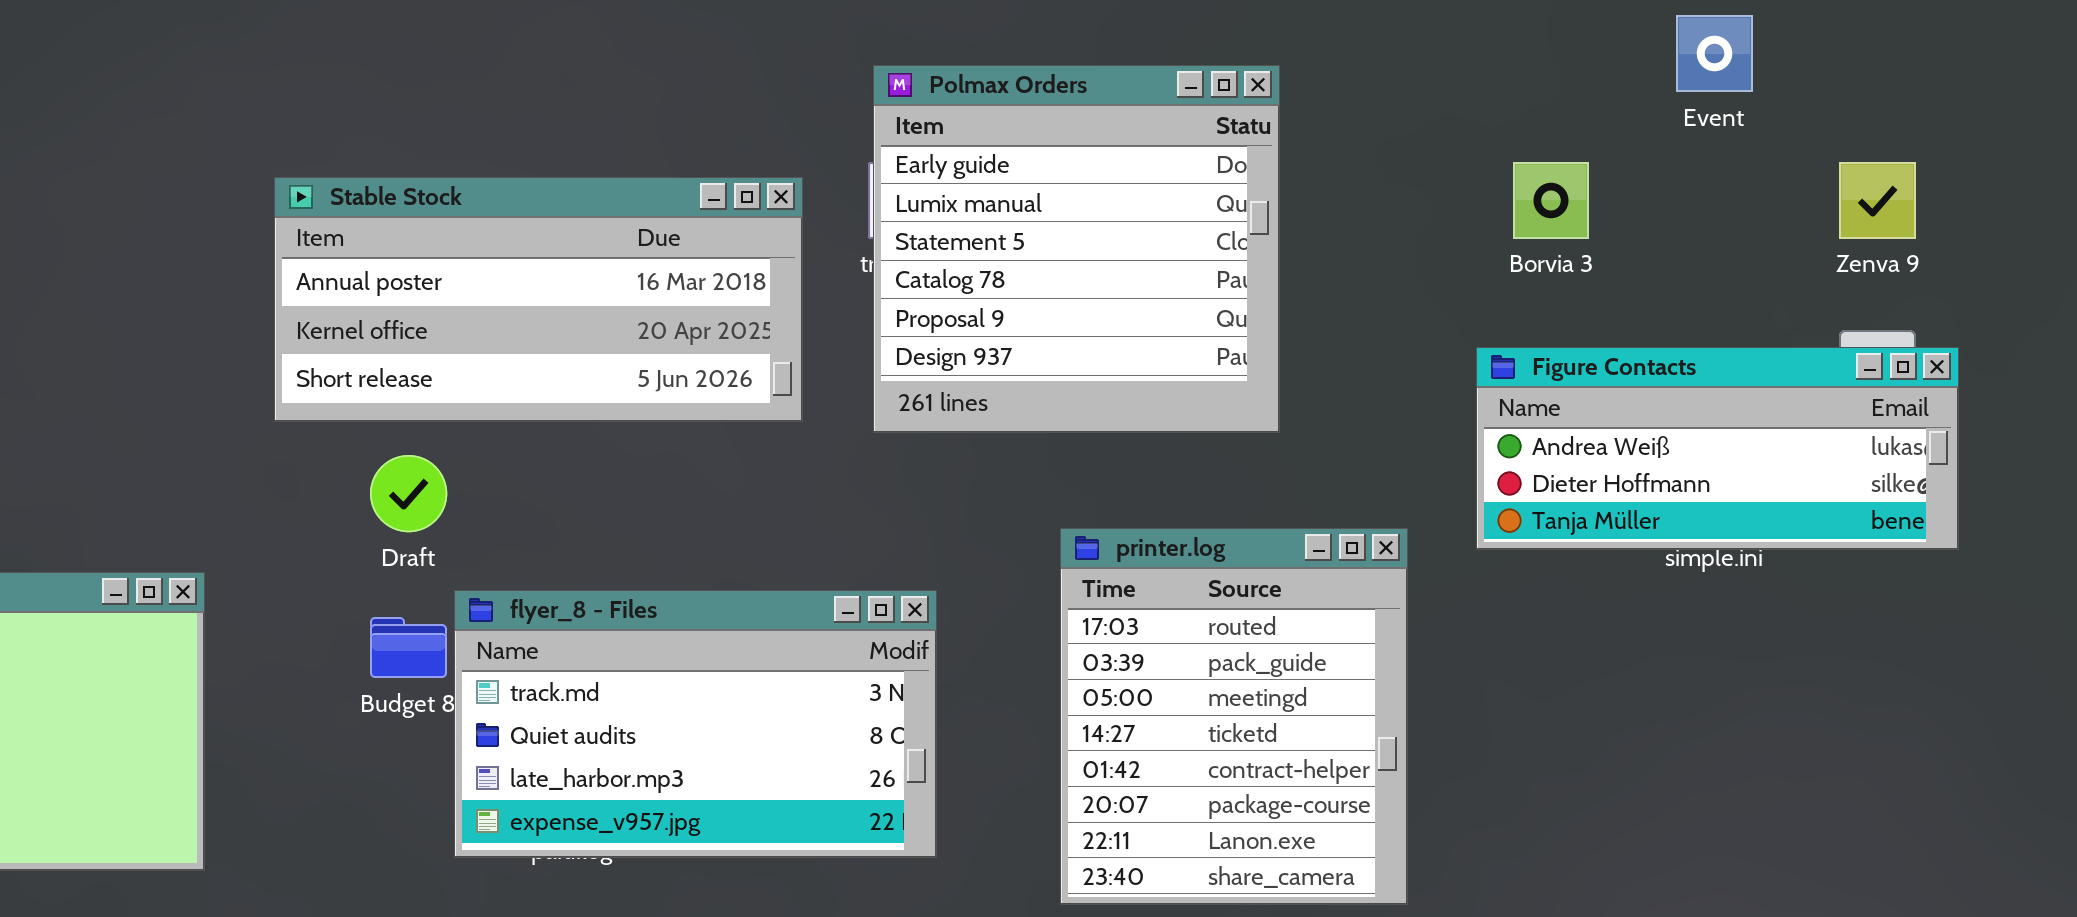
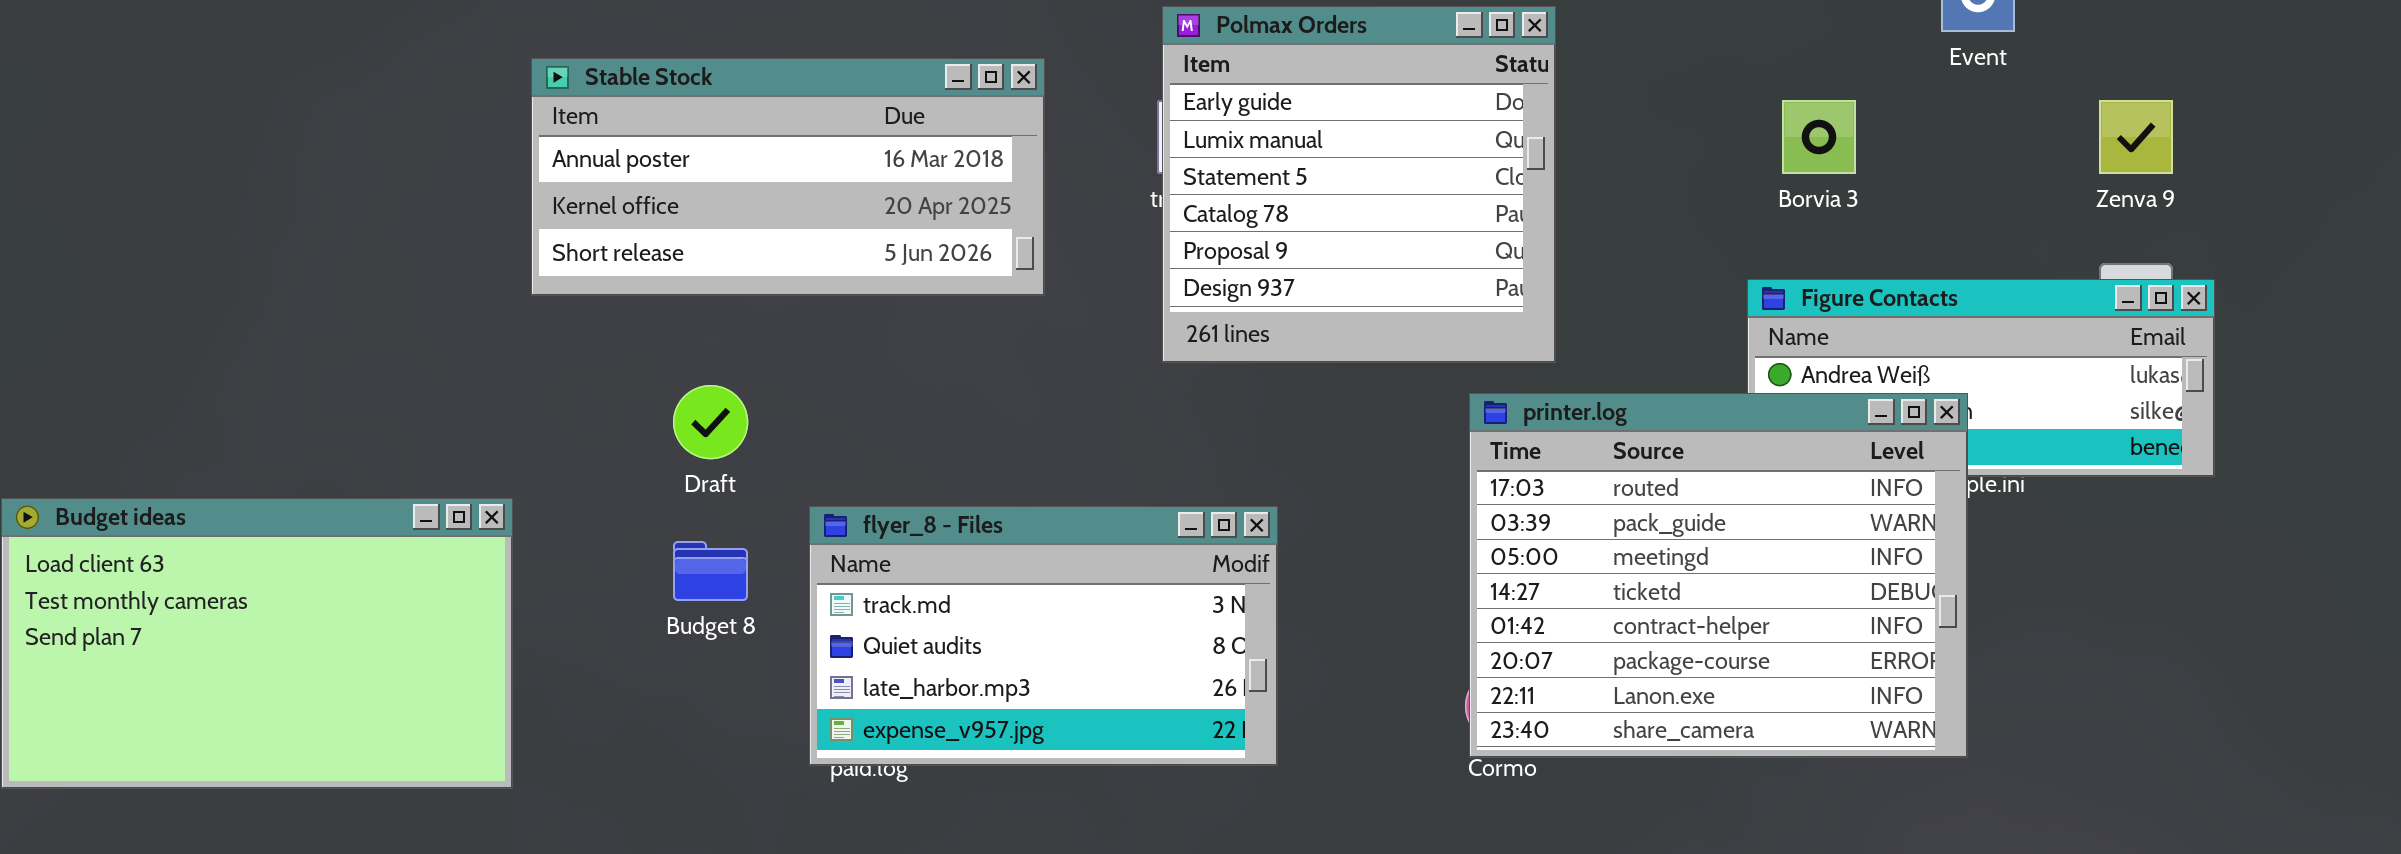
Stable Stock: [274,177,803,422] -> [531,58,1045,296], moved
printer.log: [1060,528,1408,905] -> [1469,393,1968,758], moved, resized
flyer_8 - Files: [454,590,937,858] -> [809,506,1278,766], moved

